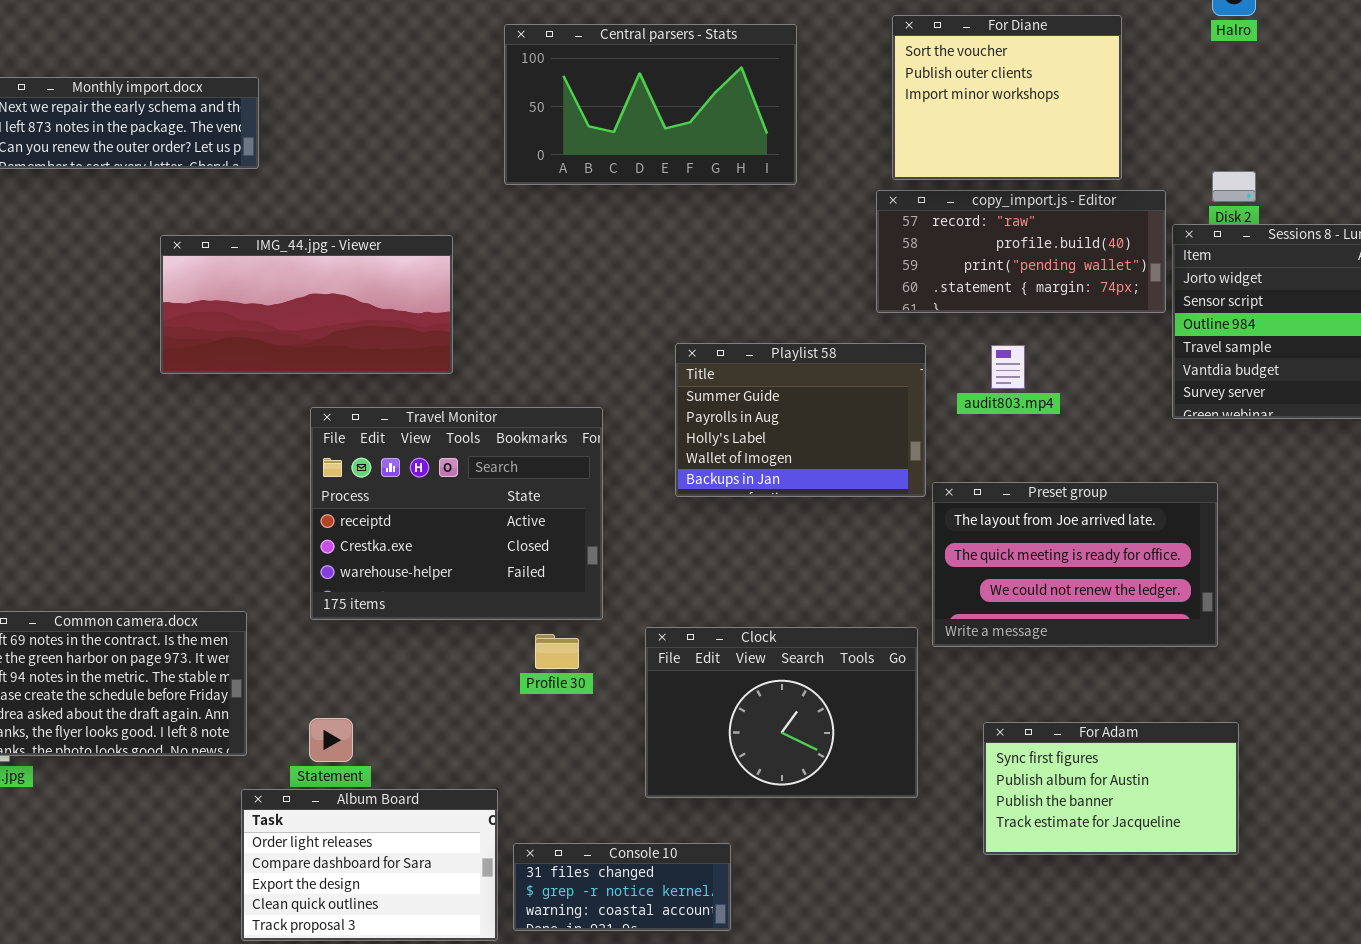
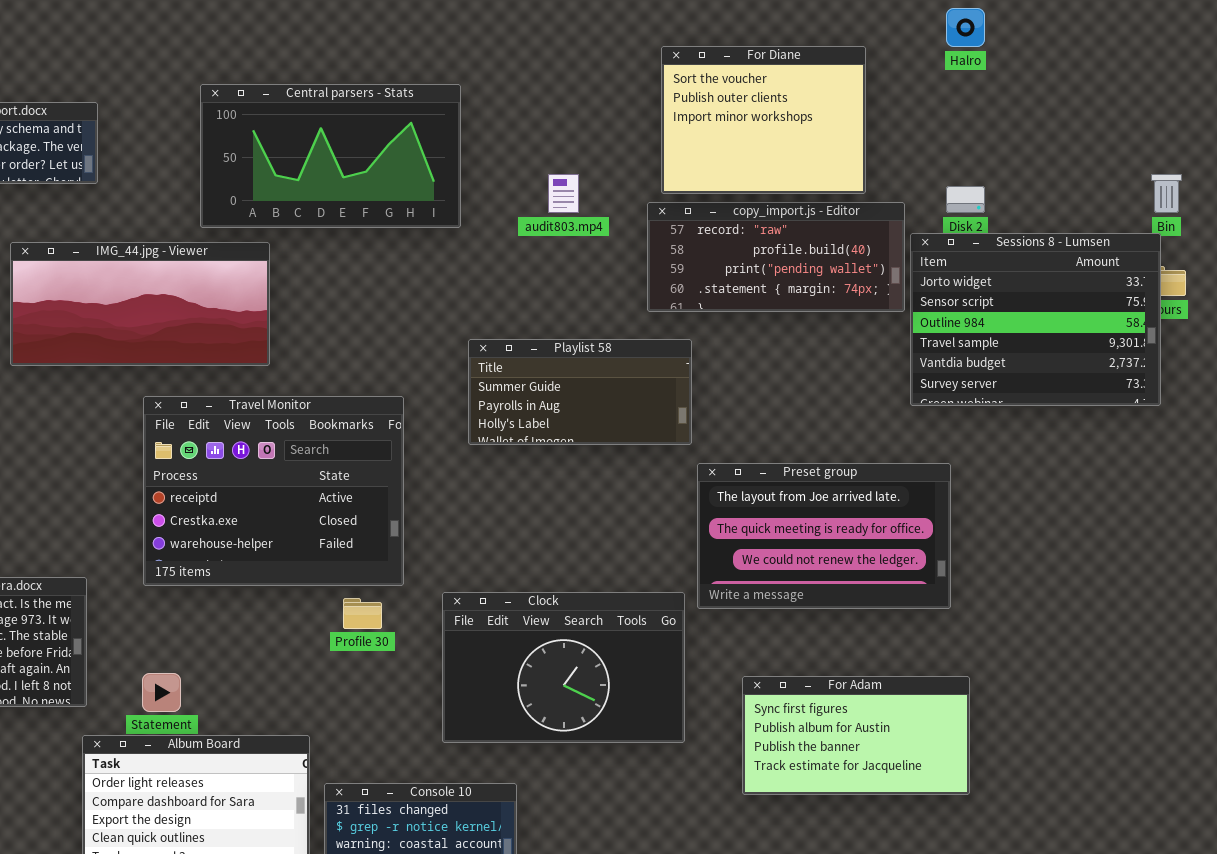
Central parsers - Stats: [504,24,797,185] -> [200,84,461,228], moved
Playlist 58: [675,343,926,497] -> [468,339,692,445], resized
audit803.mp4: [991,345,1025,389] -> [548,174,579,213], moved

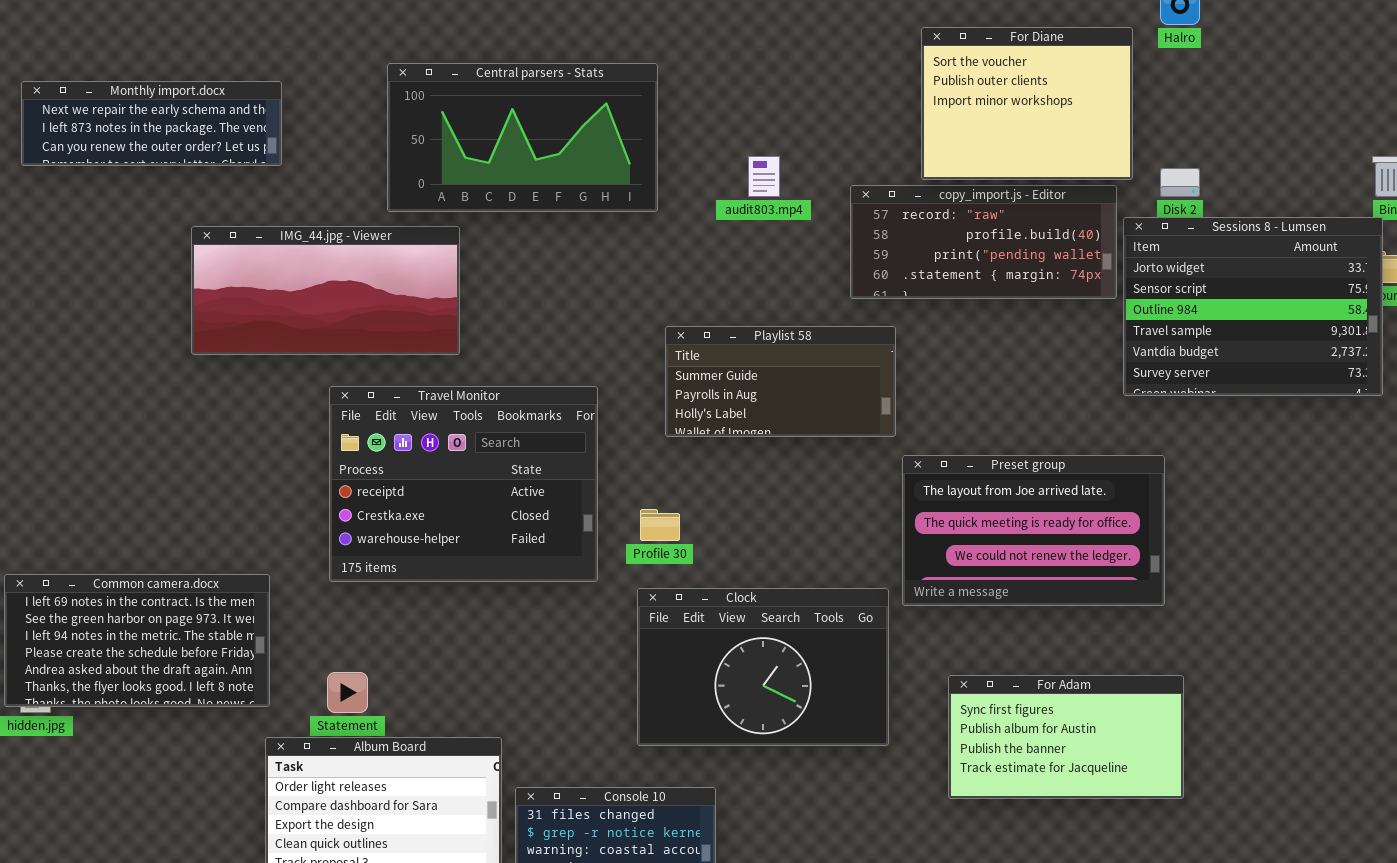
For Diane: [661,46,866,194] -> [921,27,1133,180], moved
Profile 30: [343,598,382,629] -> [640,509,680,541], moved

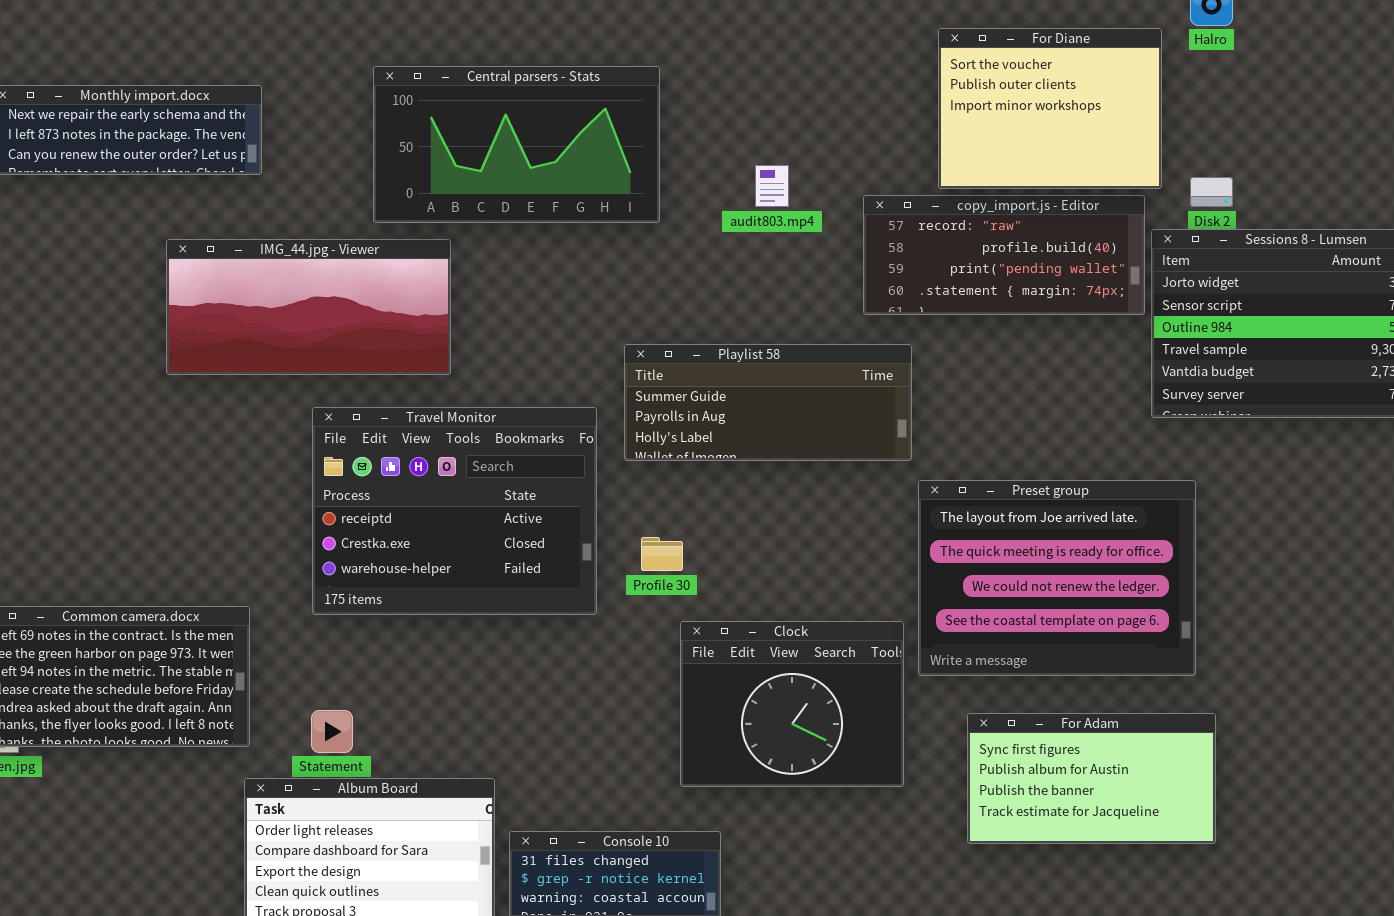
Playlist 58: [665,326,896,437] -> [624,344,912,461], resized
Preset group: [902,455,1165,606] -> [918,480,1196,676], resized
Clock: [637,588,889,746] -> [680,621,904,787], resized

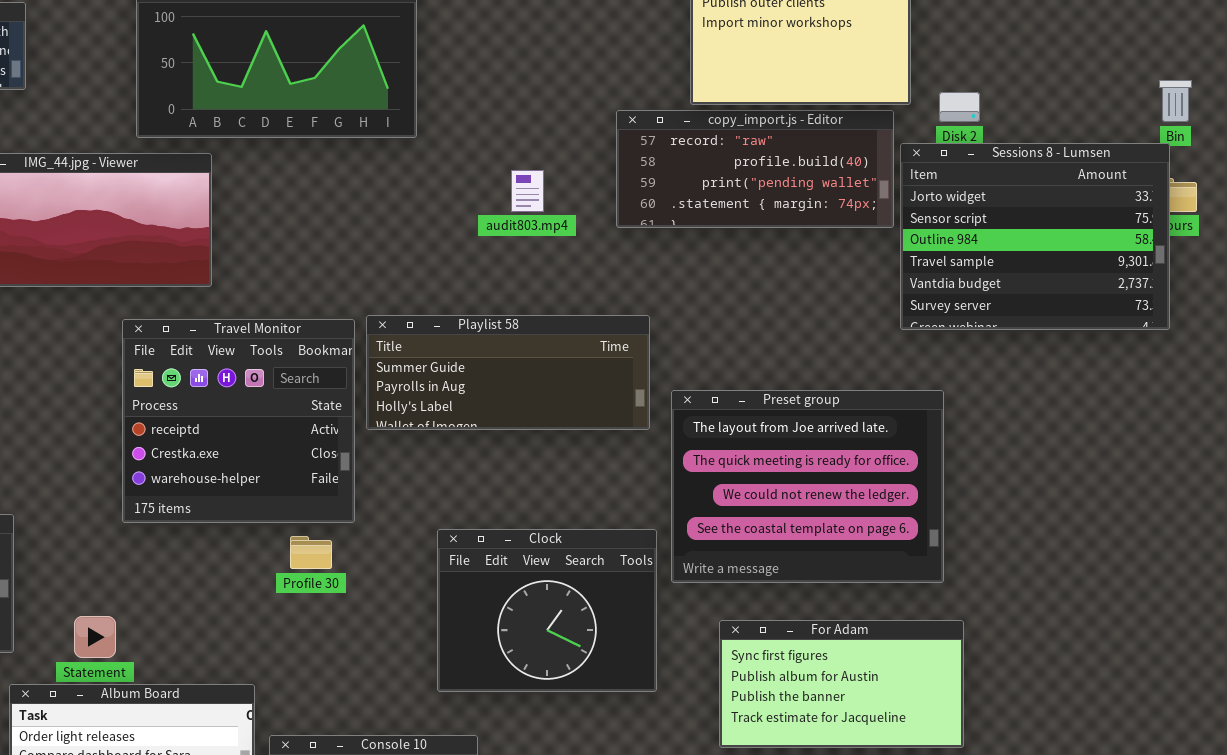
audit803.mp4: [755,165,789,207] -> [511,170,544,212], moved
Playlist 58: [624,344,912,461] -> [366,315,650,430], moved
Travel Monitor: [312,407,597,615] -> [122,319,355,523], resized
Profile 30: [641,537,683,571] -> [290,536,332,569], moved

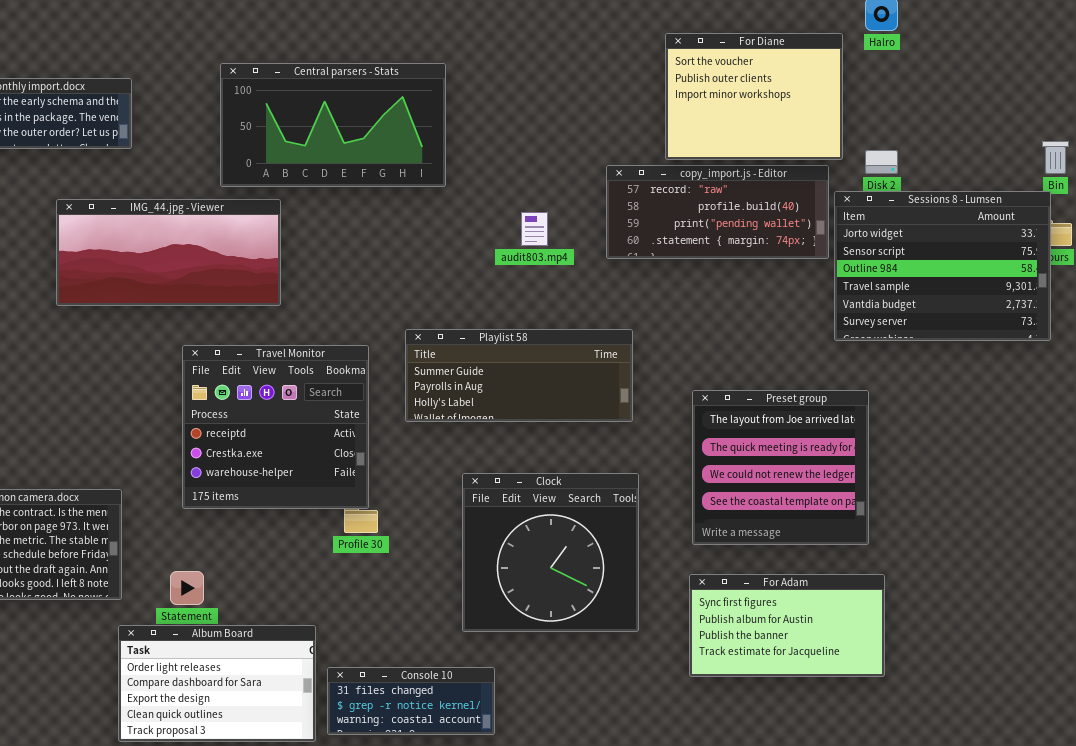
Travel Monitor: [122,319,355,523] -> [182,345,369,509], moved
Preset group: [671,390,944,583] -> [692,390,869,545], resized
Clock: [437,529,657,692] -> [462,473,639,632], resized

